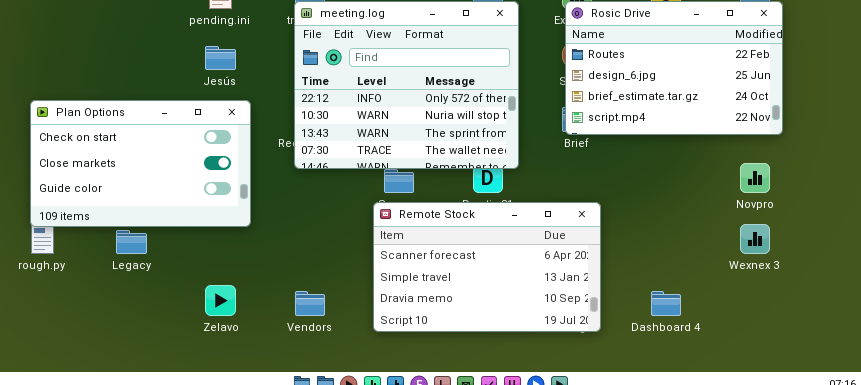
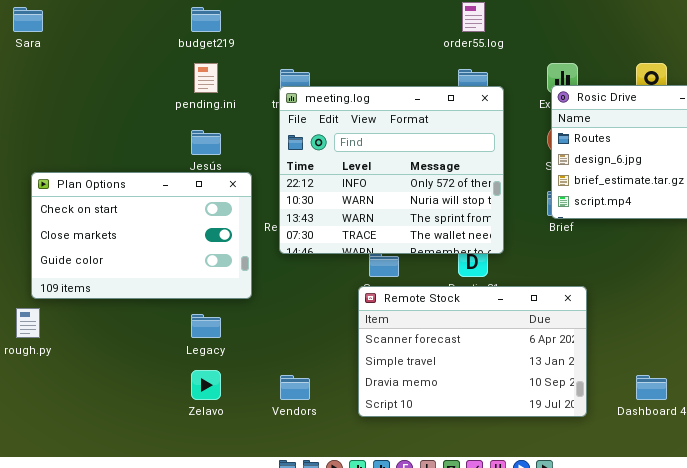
Plan Options: [30,100,251,227] -> [31,172,252,299], moved
Legacy: [116,230,147,254] -> [191,314,221,338], moved

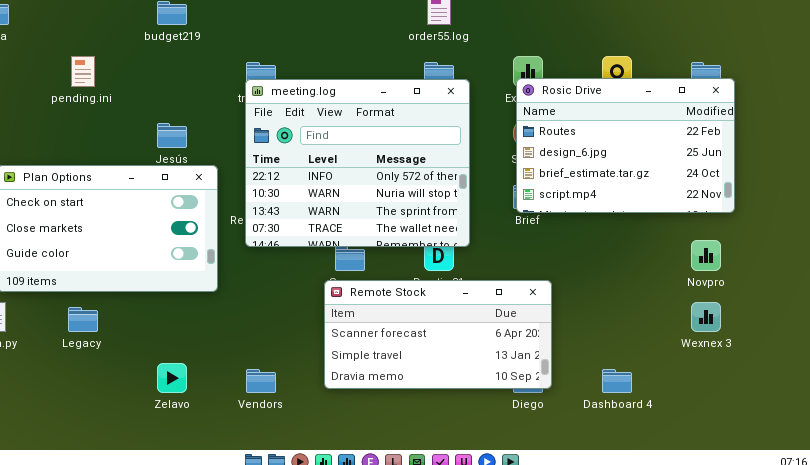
pending.ini: [194,63,218,93] -> [71,56,95,87], moved
Remote Stock: [358,286,587,417] -> [324,280,552,389], resized
Legacy: [191,314,221,338] -> [68,307,98,332], moved

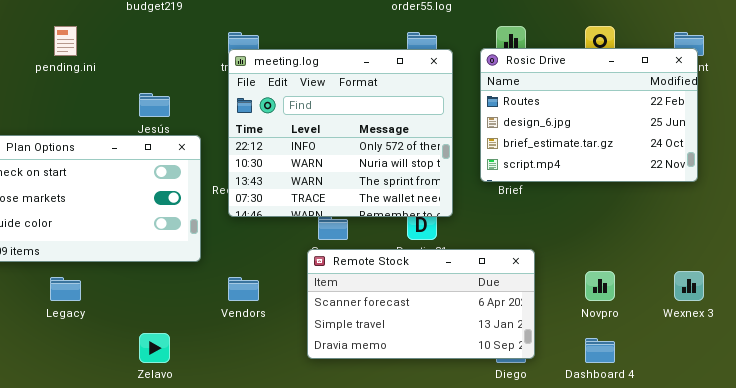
Rosic Drive: [516,78,735,213] -> [480,48,698,182], moved
Novpro: [691,240,721,271] -> [585,271,615,301], moved
Vendors: [246,369,276,393] -> [228,277,259,301], moved

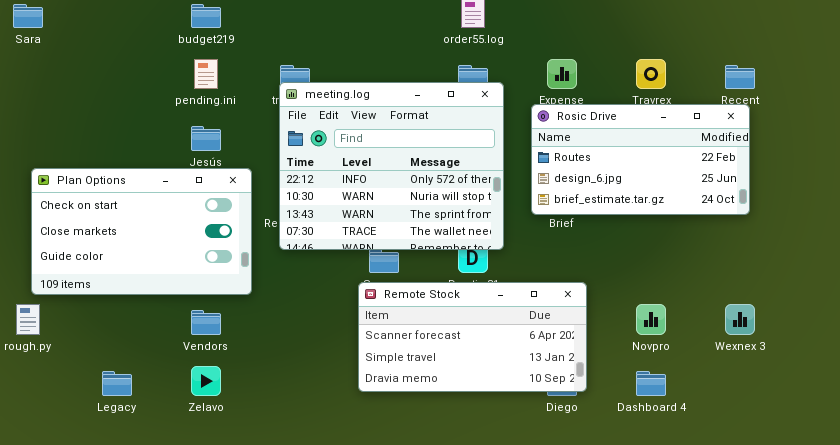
pending.ini: [54,26,77,56] -> [194,59,218,89], moved
Rosic Drive: [480,48,698,182] -> [531,104,750,215], resized
Legacy: [50,277,81,301] -> [102,371,132,396], moved
Vendors: [228,277,259,301] -> [191,310,221,335], moved

